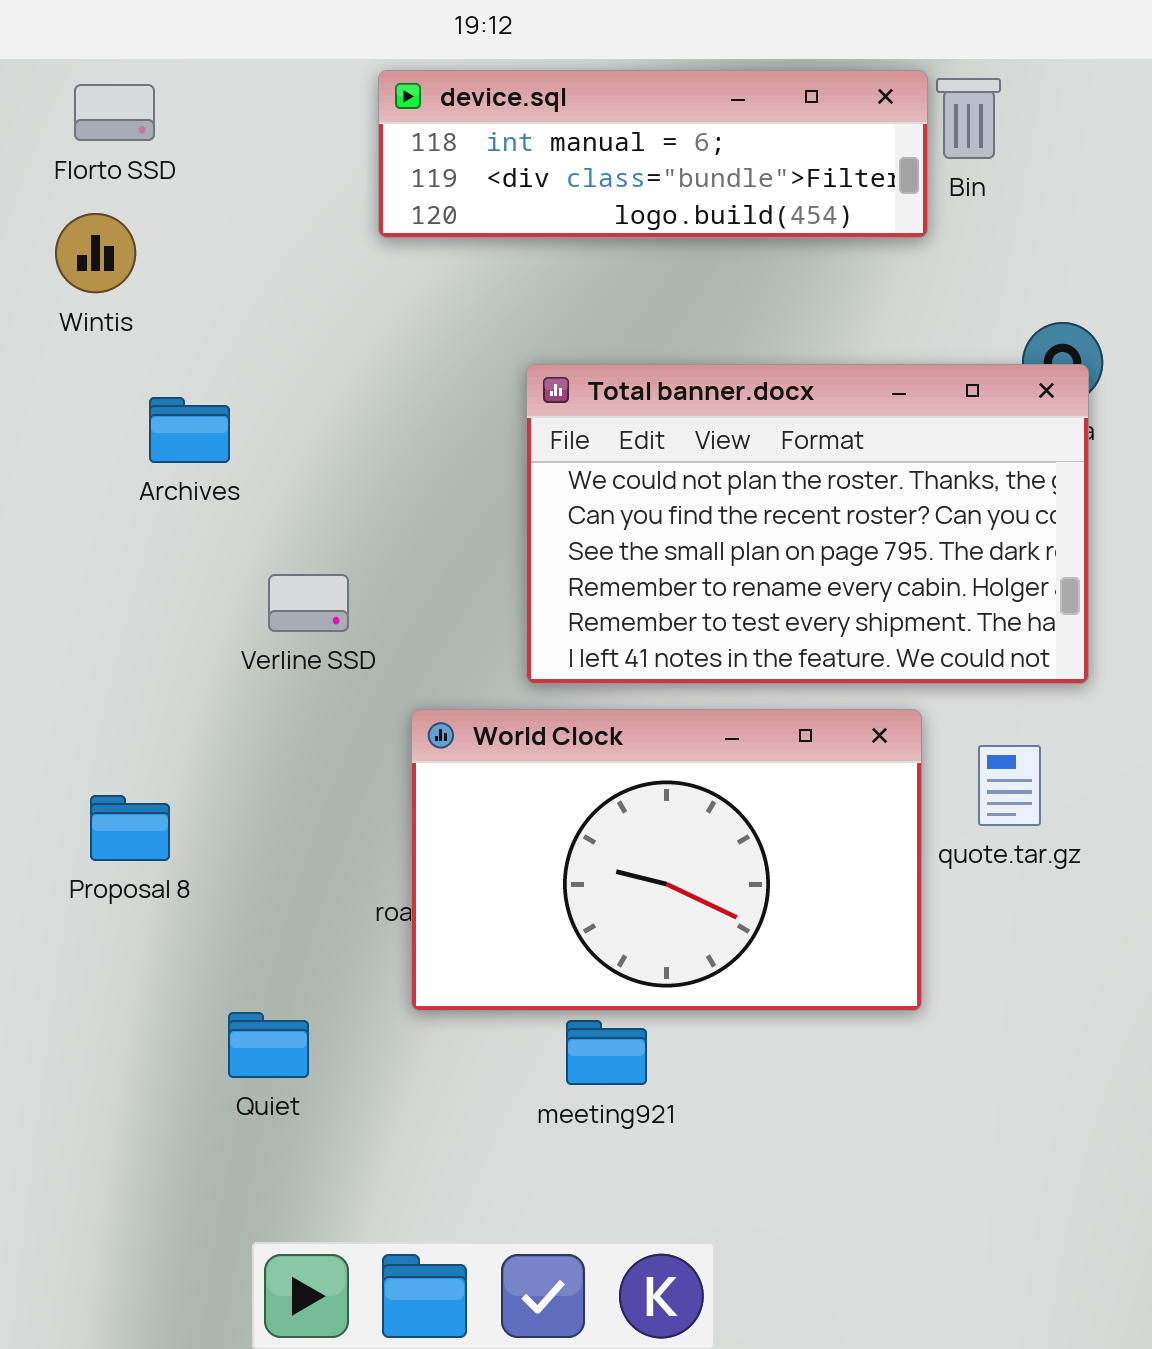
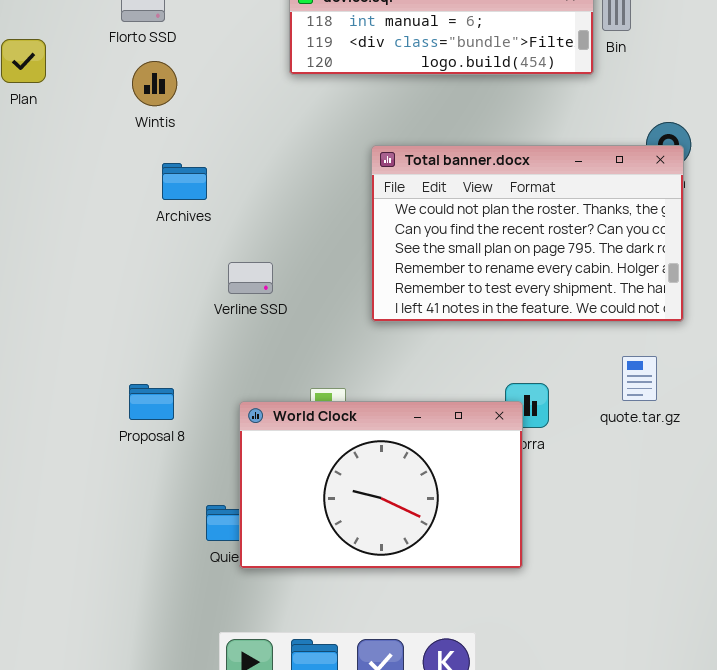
Wintis: [55,213,136,293] -> [132,61,177,106], moved
World Clock: [411,709,922,1011] -> [239,401,523,569], moved

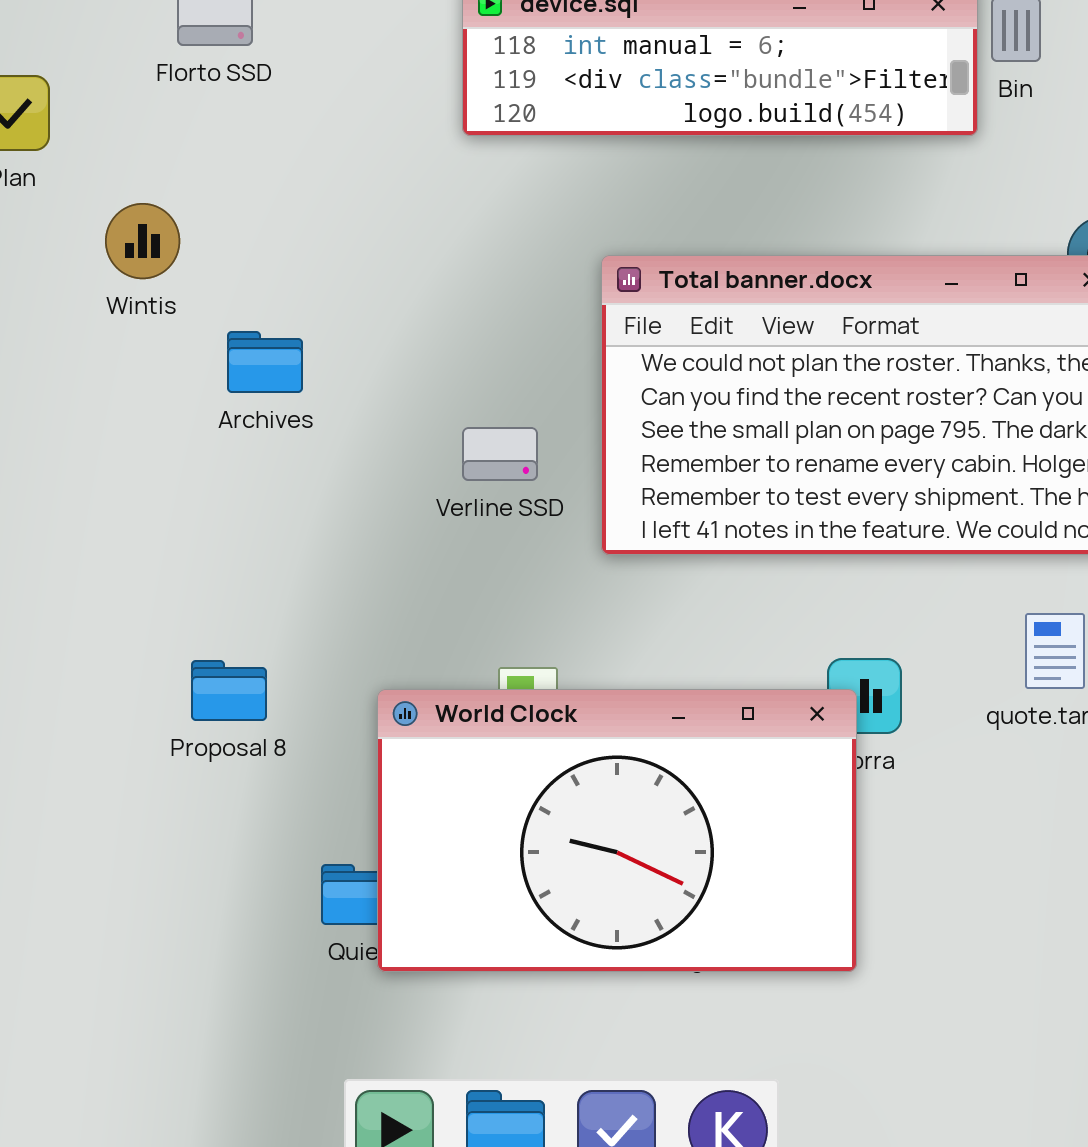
Wintis: [132,61,177,106] -> [105,203,180,279], moved
Archives: [162,163,207,200] -> [227,331,303,393], moved
Verline SSD: [228,262,273,294] -> [462,427,538,481], moved

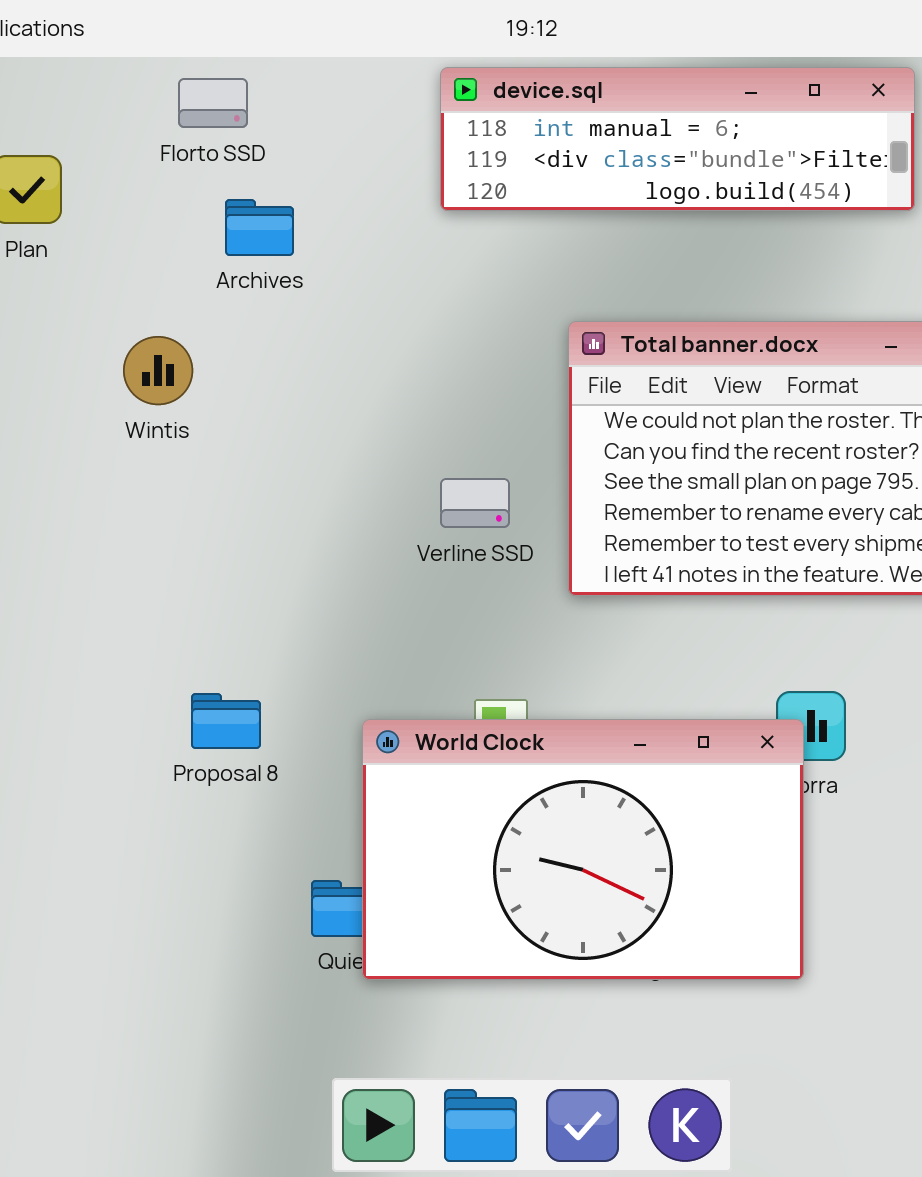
Wintis: [105,203,180,279] -> [123,336,193,405], moved
Archives: [227,331,303,393] -> [225,199,294,256], moved

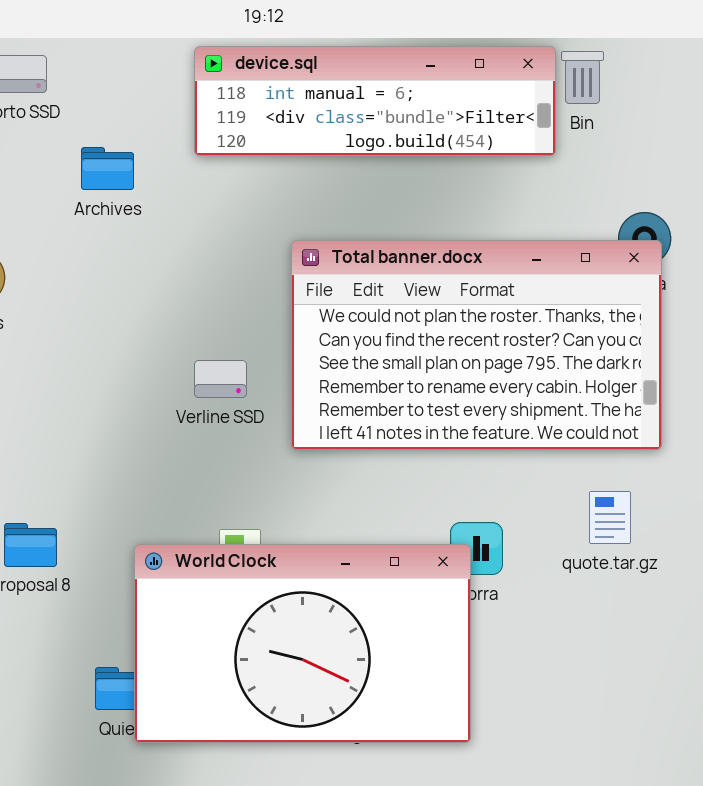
Archives: [225,199,294,256] -> [81,147,134,190], moved

